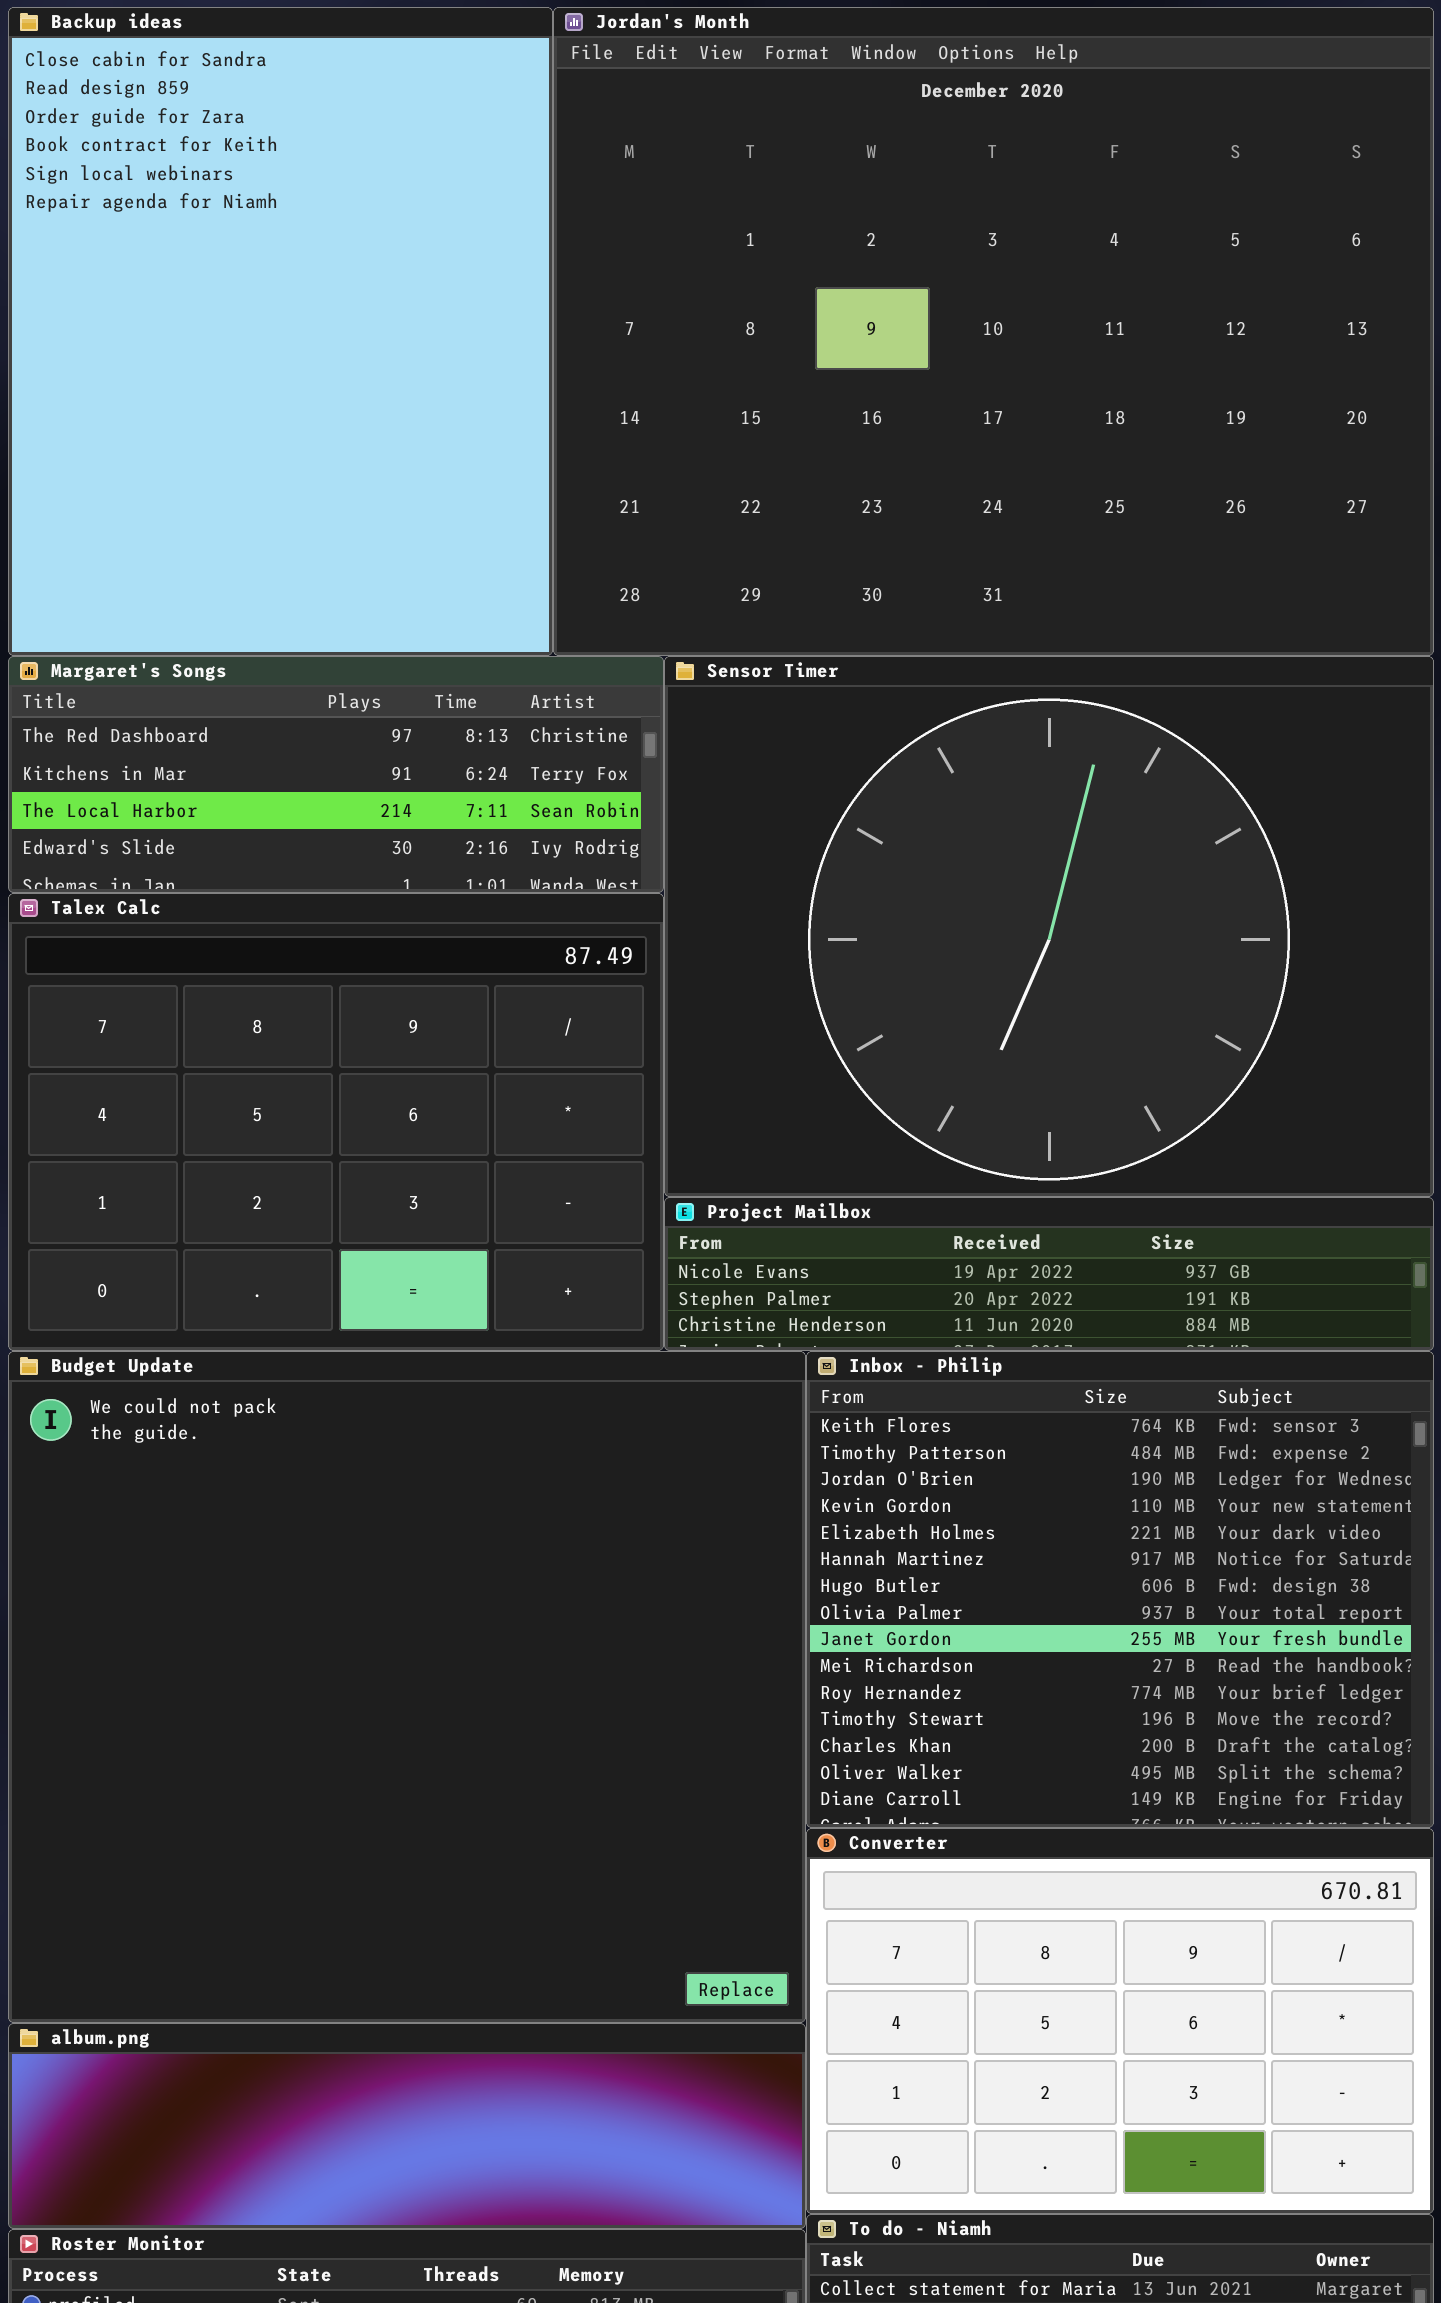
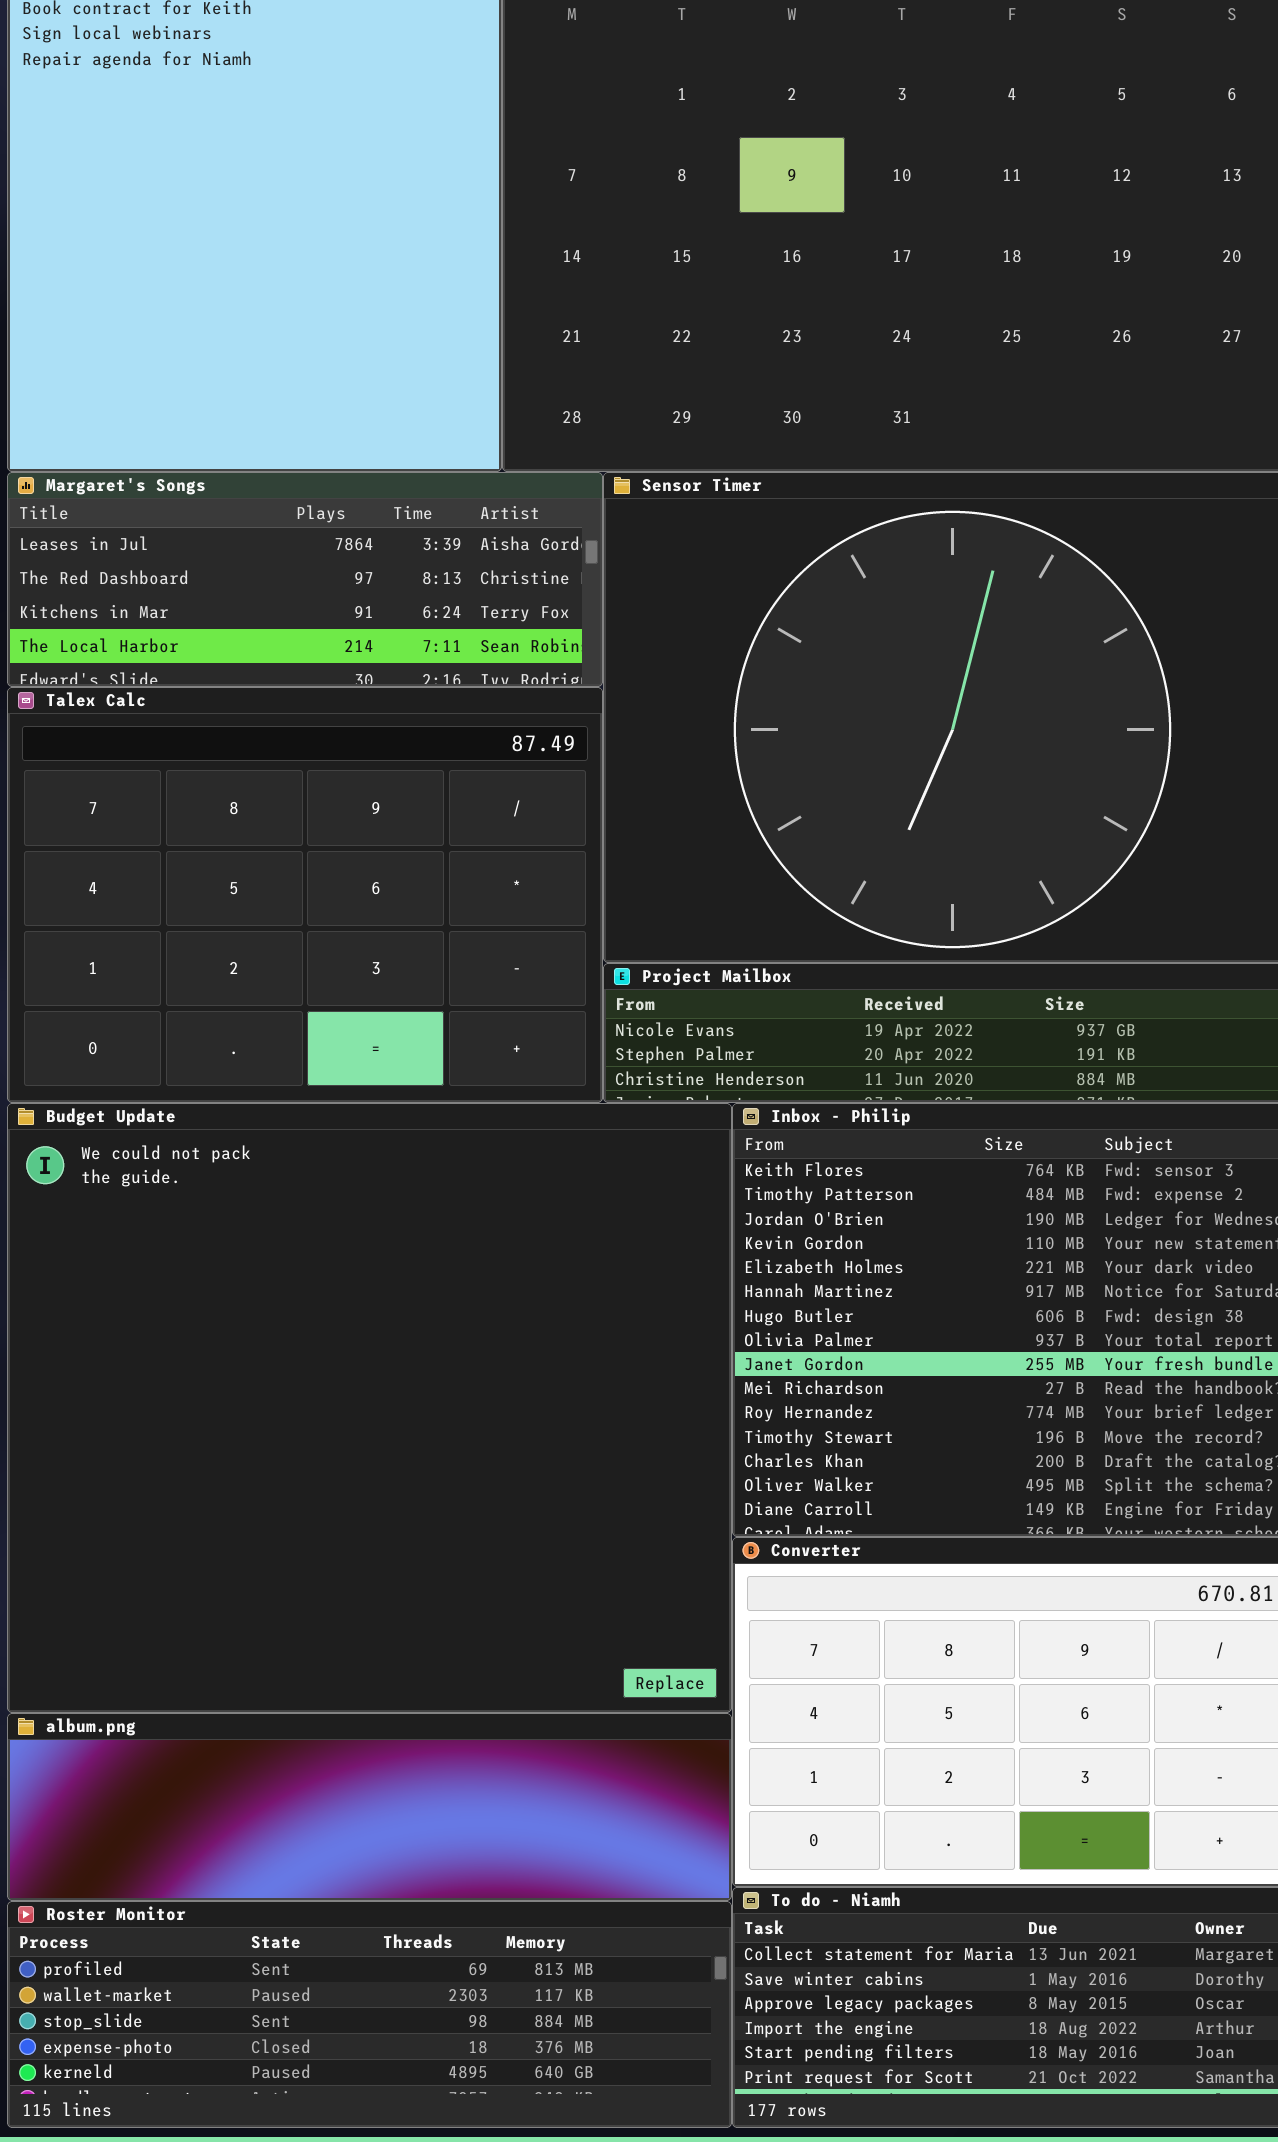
Margaret's Songs: [8,656,664,893] -> [7,472,603,687], scrolled up 1 row

